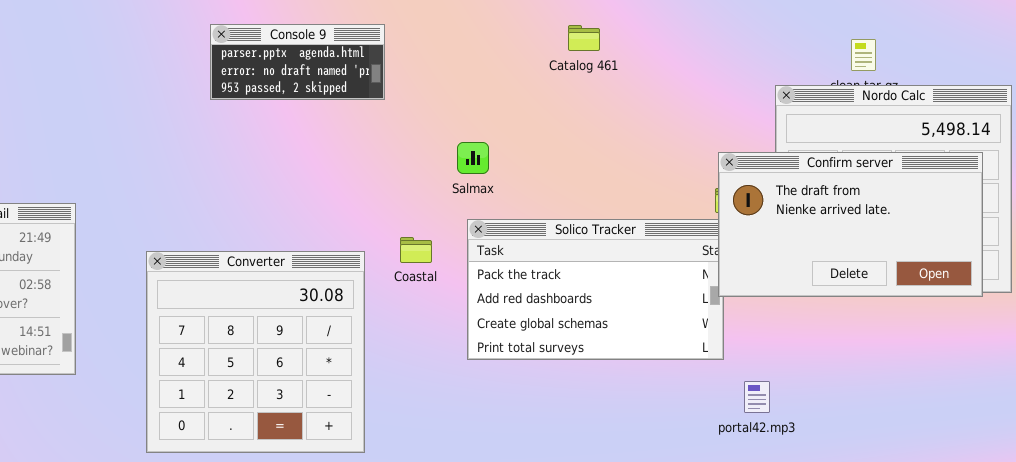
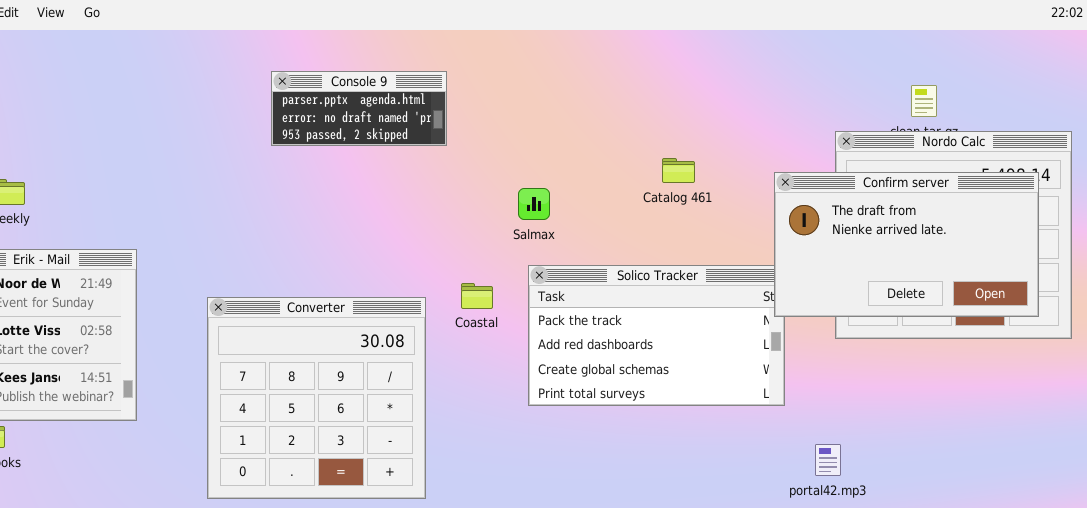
Catalog 461: [568,25,600,51] -> [662,158,695,183], moved
Confirm server: [718,152,983,297] -> [774,172,1039,317], moved
portal42.mp3: [744,381,770,413] -> [815,444,841,476], moved

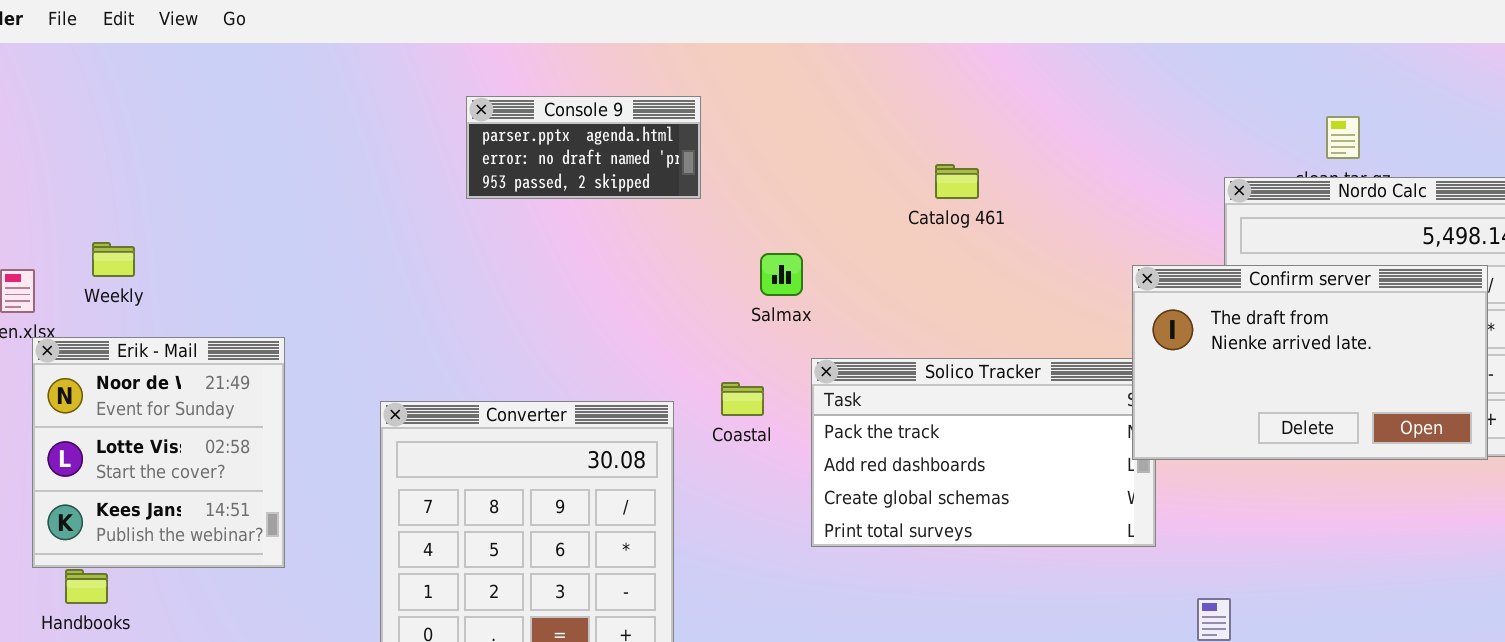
Catalog 461: [662,158,695,183] -> [935,164,979,199], moved
Confirm server: [774,172,1039,317] -> [1132,265,1488,460], moved
Salmax: [518,188,550,220] -> [760,253,803,296], moved

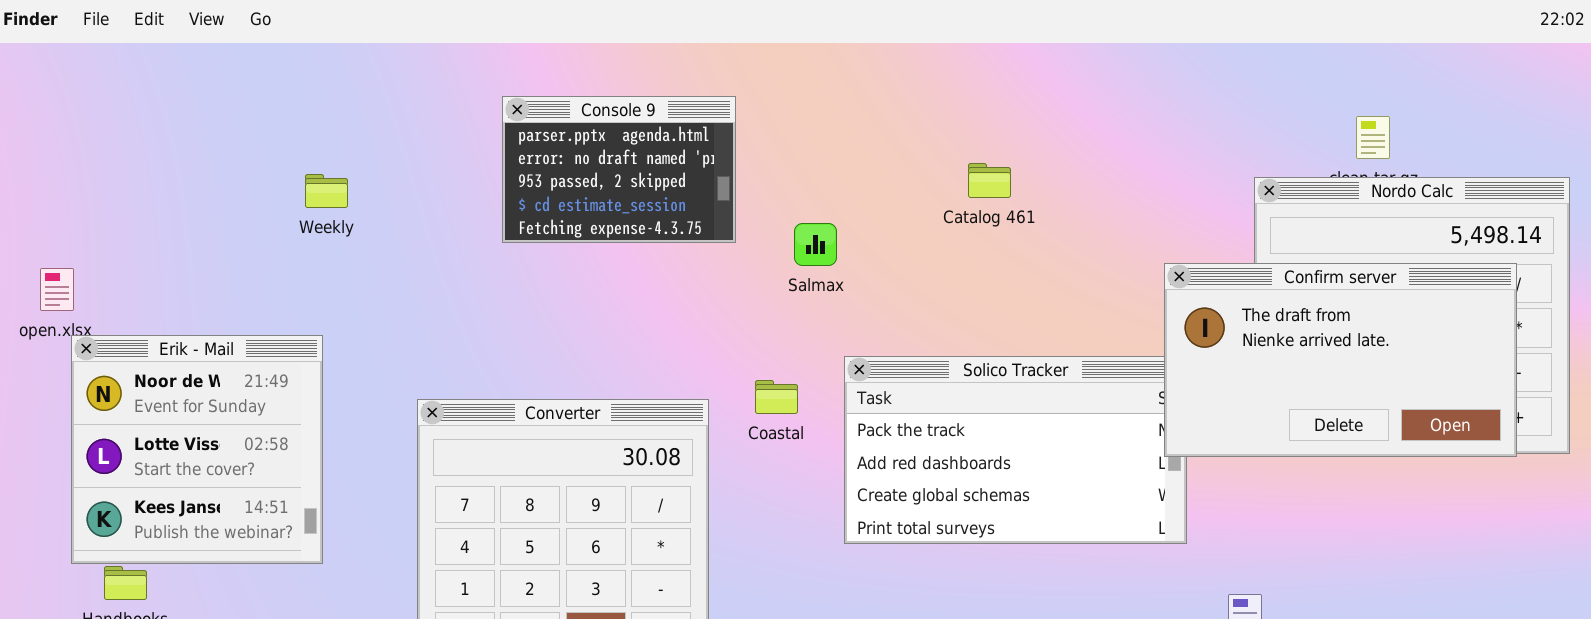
Console 9: [466,96,701,199] -> [502,96,736,243], resized
Weekly: [92,242,135,277] -> [305,174,348,208], moved
Salmax: [760,253,803,296] -> [794,223,837,266], moved

